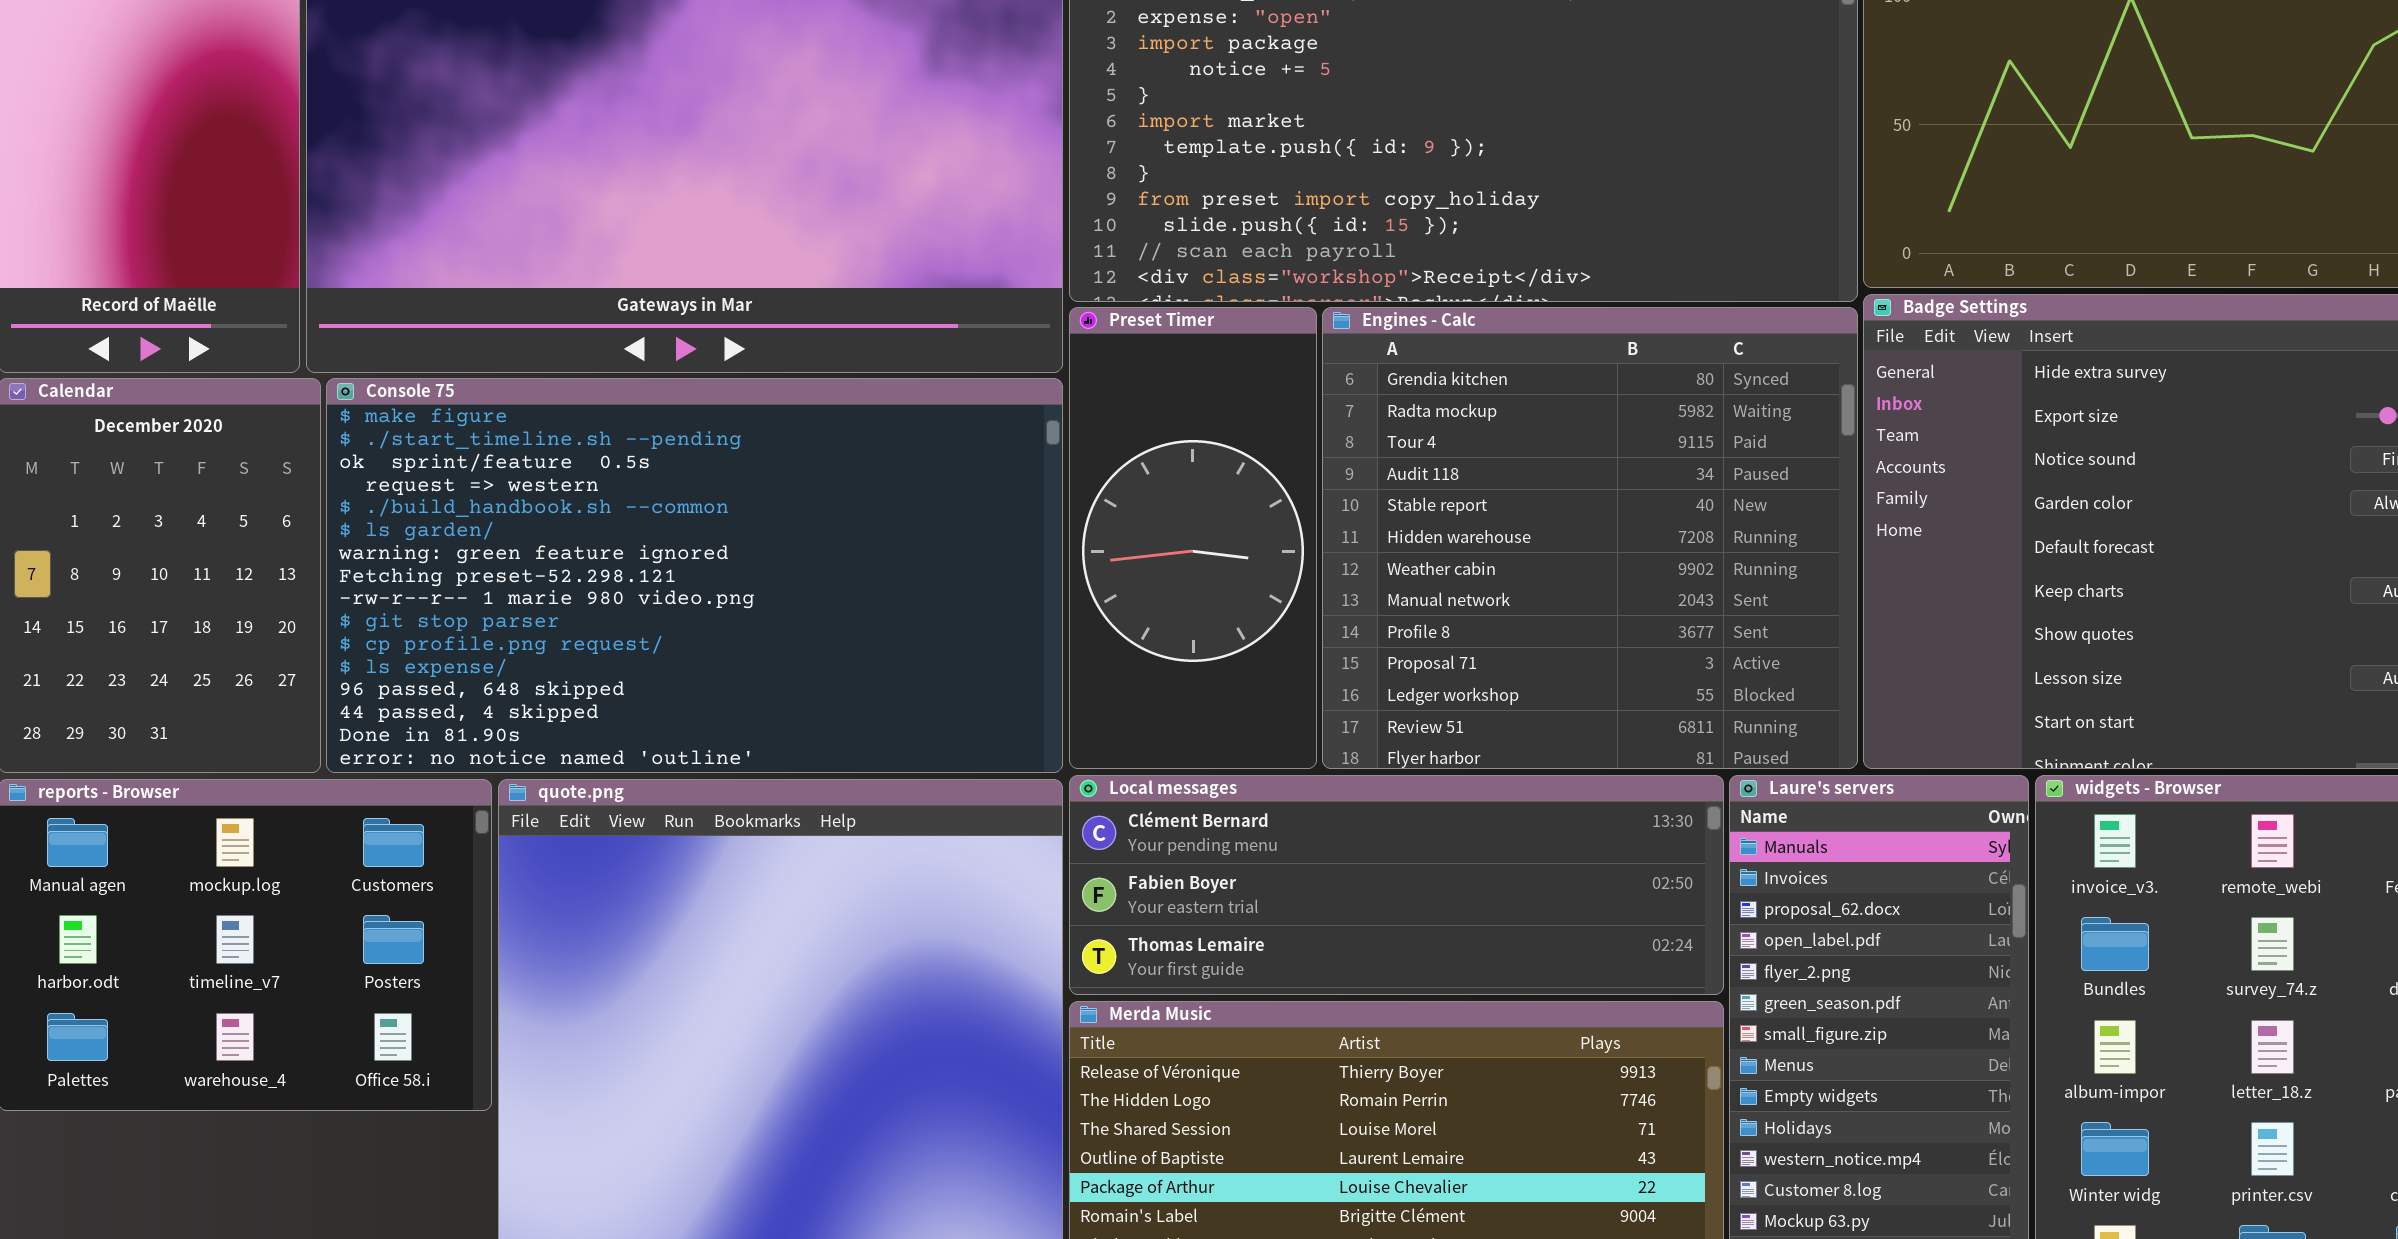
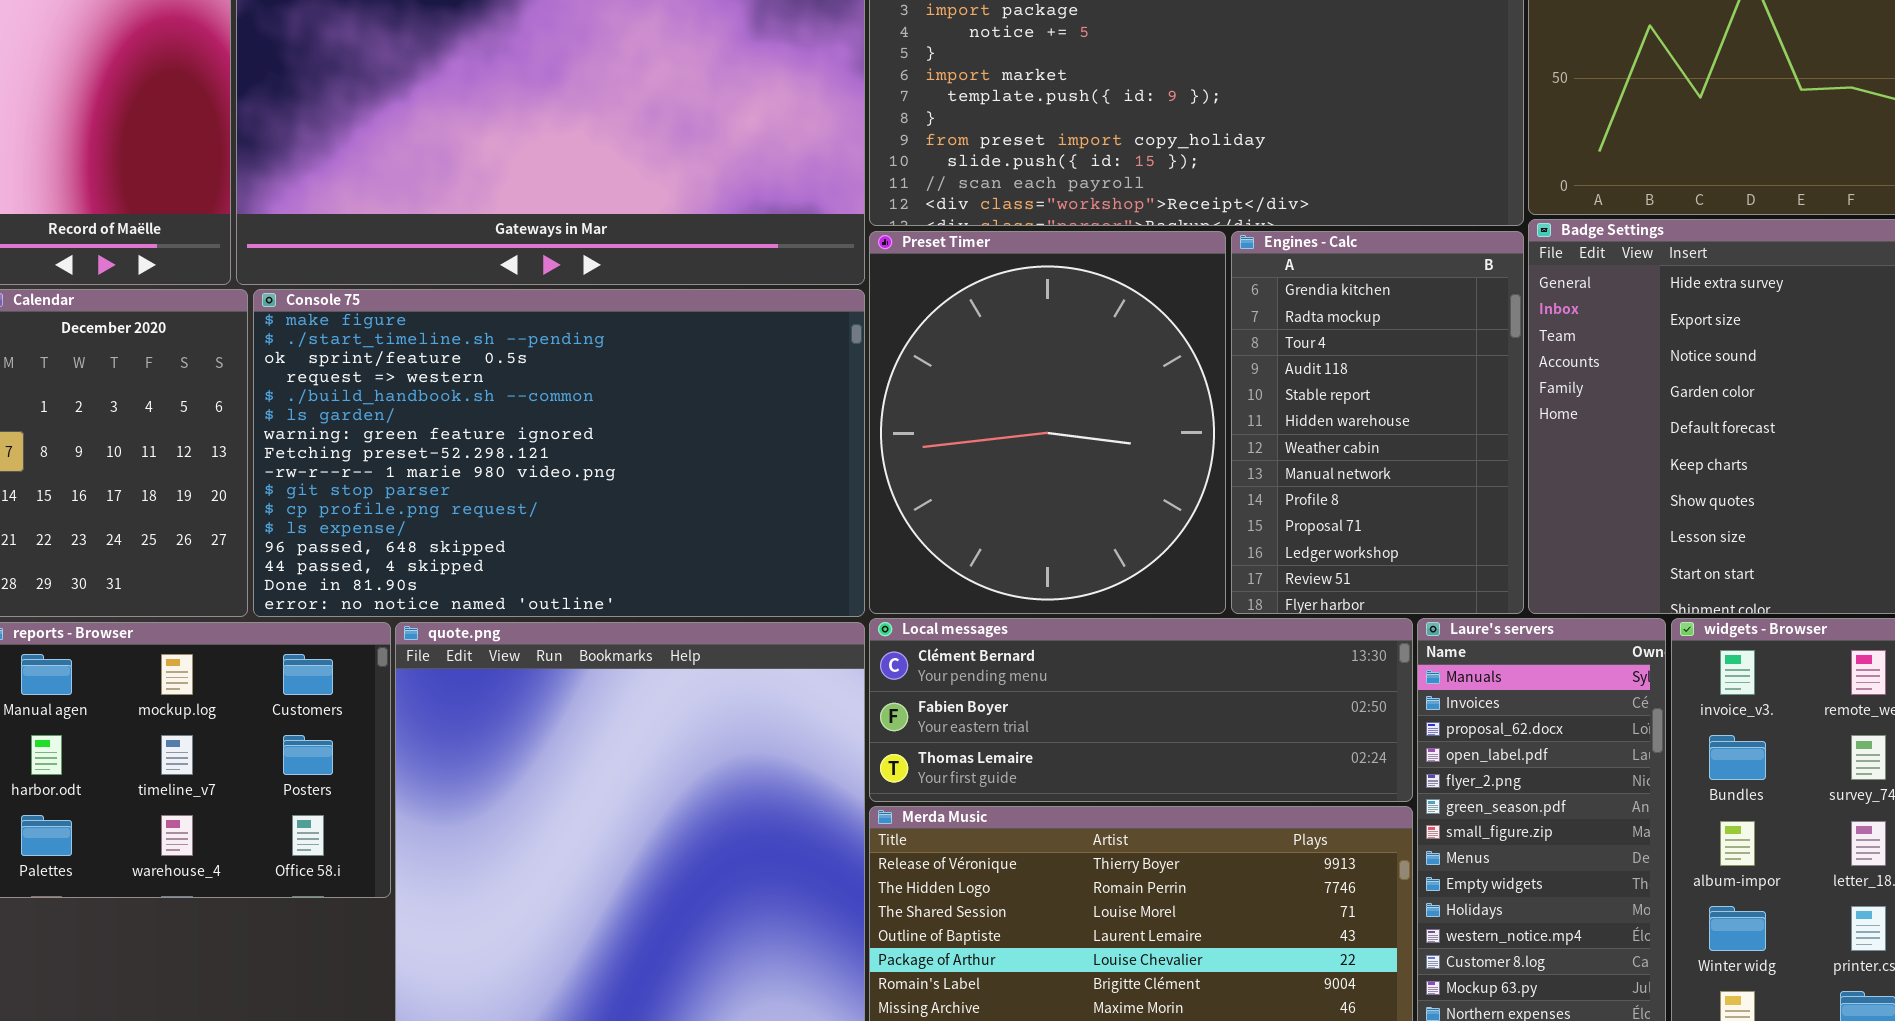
Preset Timer: [1069,307,1317,769] -> [869,231,1226,614], resized
Engines - Calc: [1322,307,1858,769] -> [1231,231,1524,614], resized

